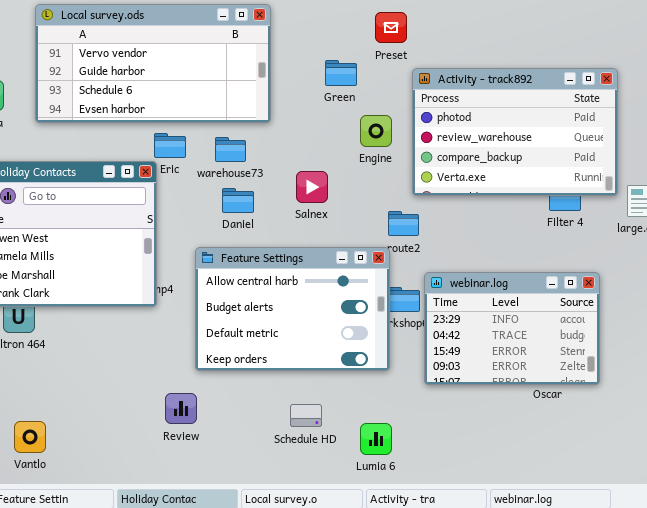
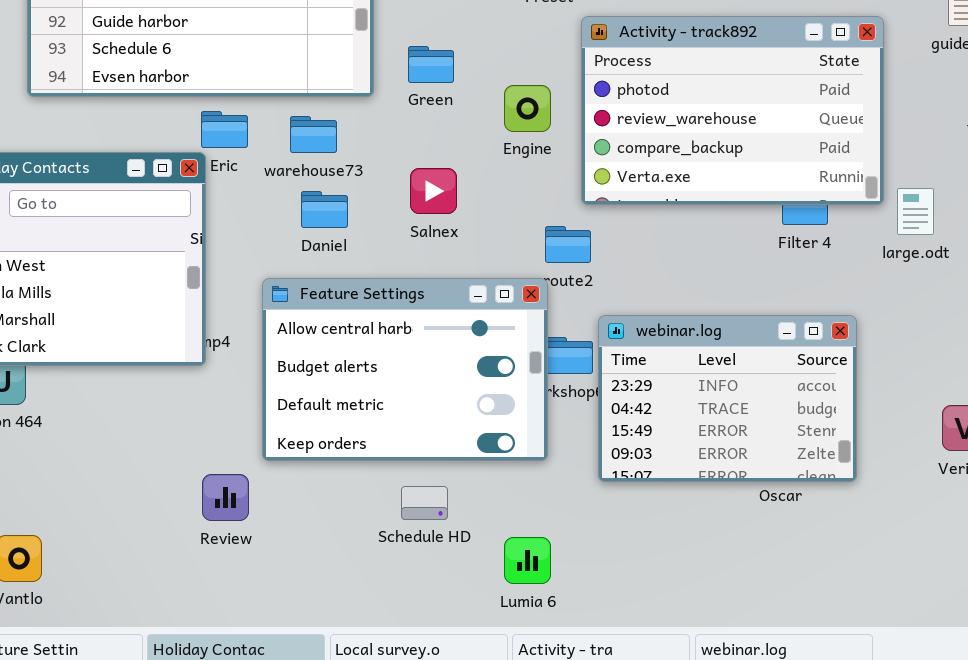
Green: [325,60,357,86] -> [408,46,454,83], moved
Review: [165,393,197,424] -> [202,474,249,521], moved
Schedule HD: [290,404,322,427] -> [401,486,448,520], moved

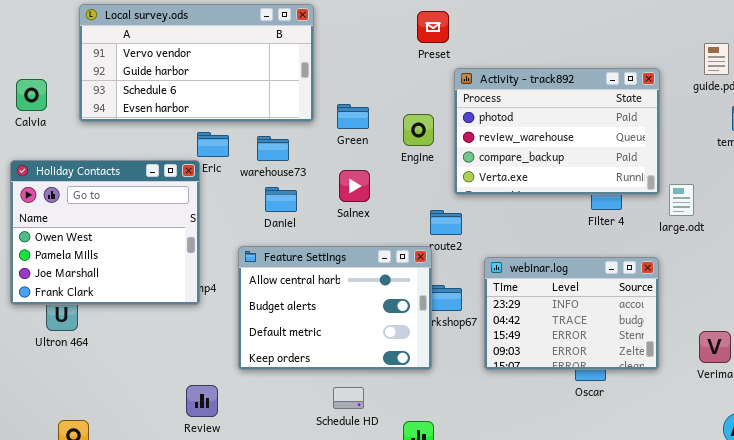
Green: [408,46,454,83] -> [337,104,369,129], moved
webinar.log: [598,315,857,482] -> [484,257,659,370], moved
Review: [202,474,249,521] -> [186,385,218,417], moved

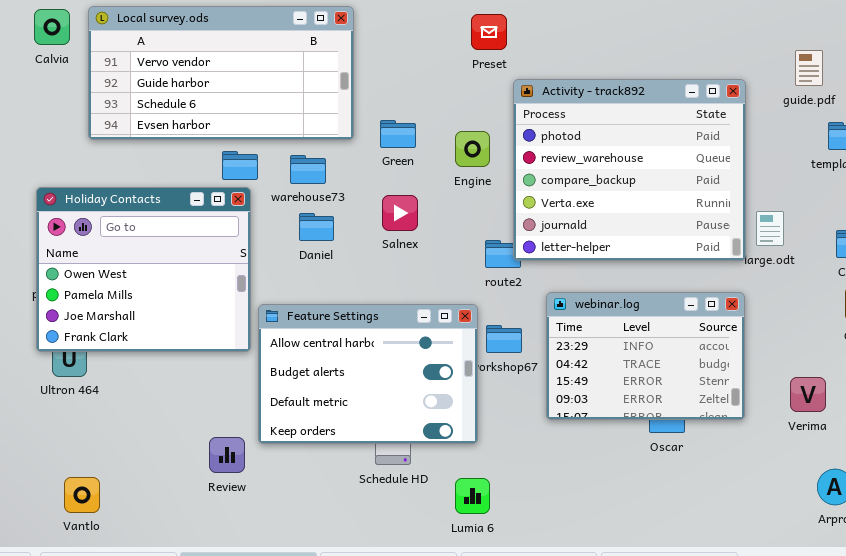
Activity - track892: [454,68,660,195] -> [513,79,746,261], resized
Calvia: [16,79,47,111] -> [34,9,70,45], moved
Holiday Contacts: [10,160,200,305] -> [36,187,251,352], moved
Feature Settings: [238,246,432,370] -> [258,304,478,444], moved

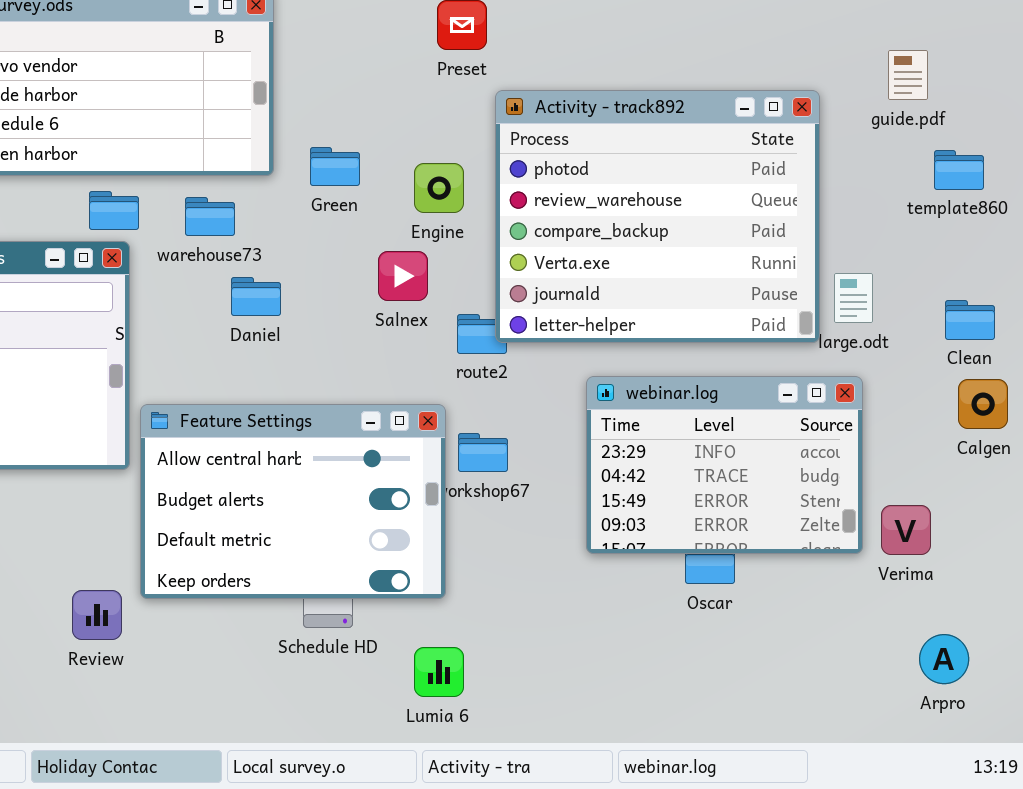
Salnex: [382,195,418,231] -> [378,251,428,301], moved
Daniel: [299,213,334,241] -> [231,277,281,316], moved
webinar.log: [546,292,745,420] -> [586,376,863,554], moved

